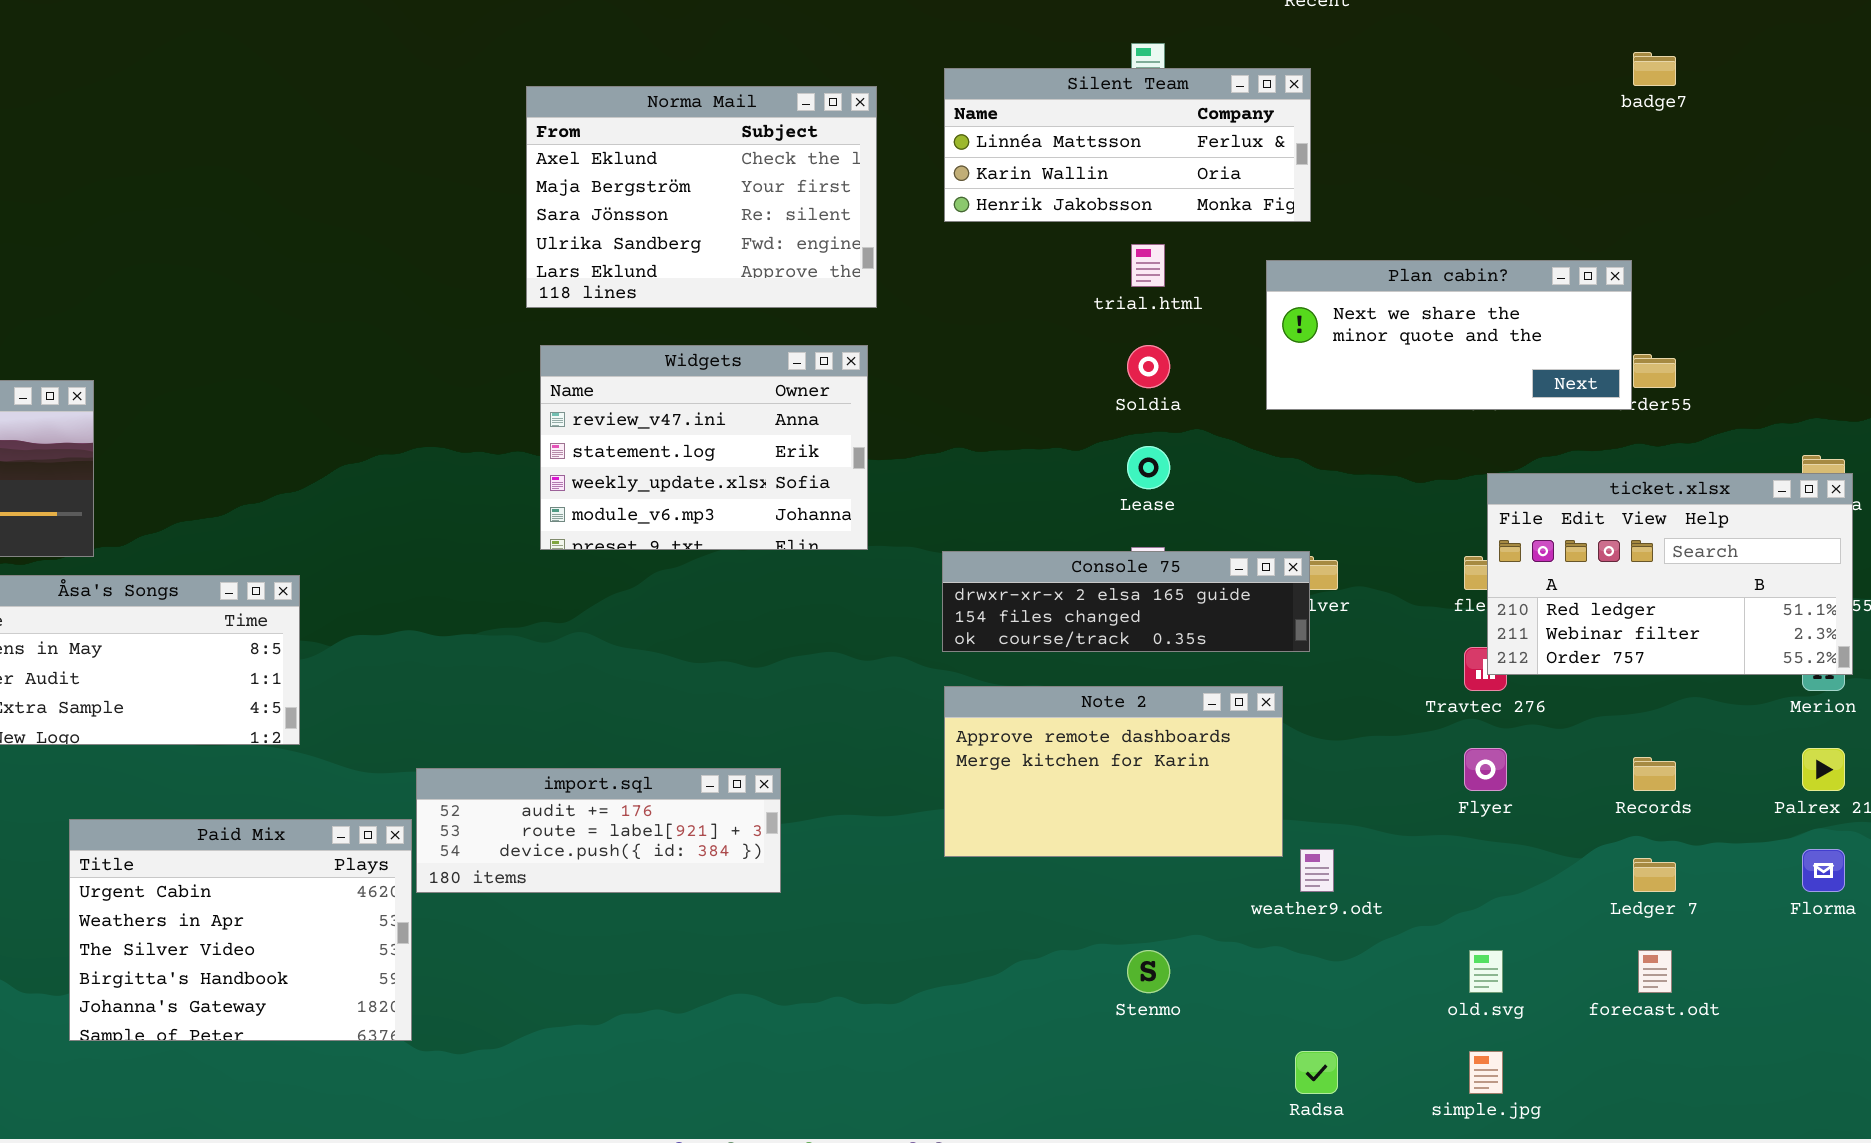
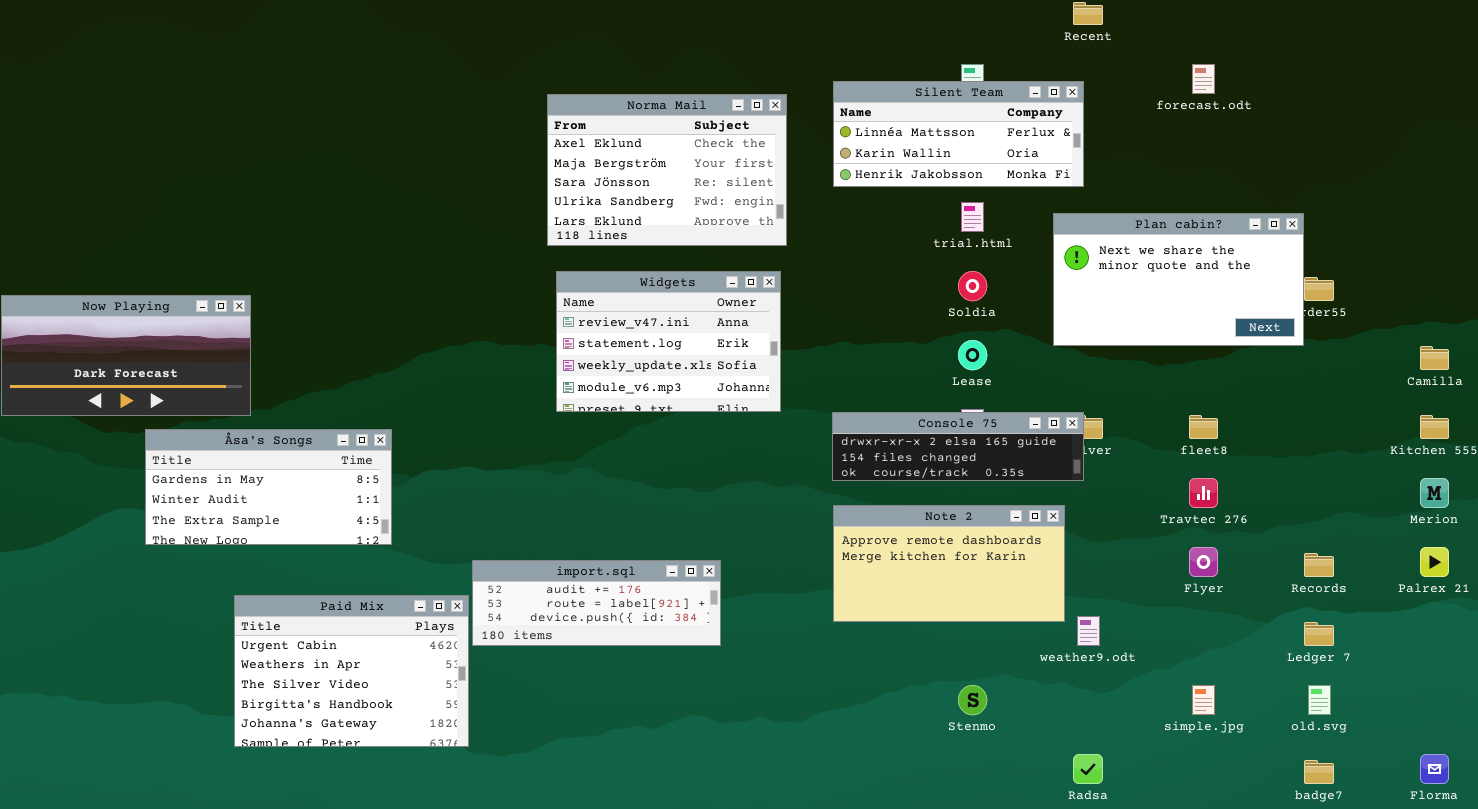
badge7: [1633,52,1676,86] -> [1304,760,1334,784], moved
Plan cabin?: [1266,260,1632,410] -> [1053,213,1304,346], resized
ticket.xlsx: [1487,473,1853,675] -> none, closed
Florma: [1802,849,1845,892] -> [1420,754,1449,784], moved
old.svg: [1469,950,1503,993] -> [1308,685,1331,715], moved
forecast.odt: [1638,950,1672,993] -> [1192,64,1215,94], moved
simple.jpg: [1469,1051,1503,1094] -> [1192,685,1215,715], moved

